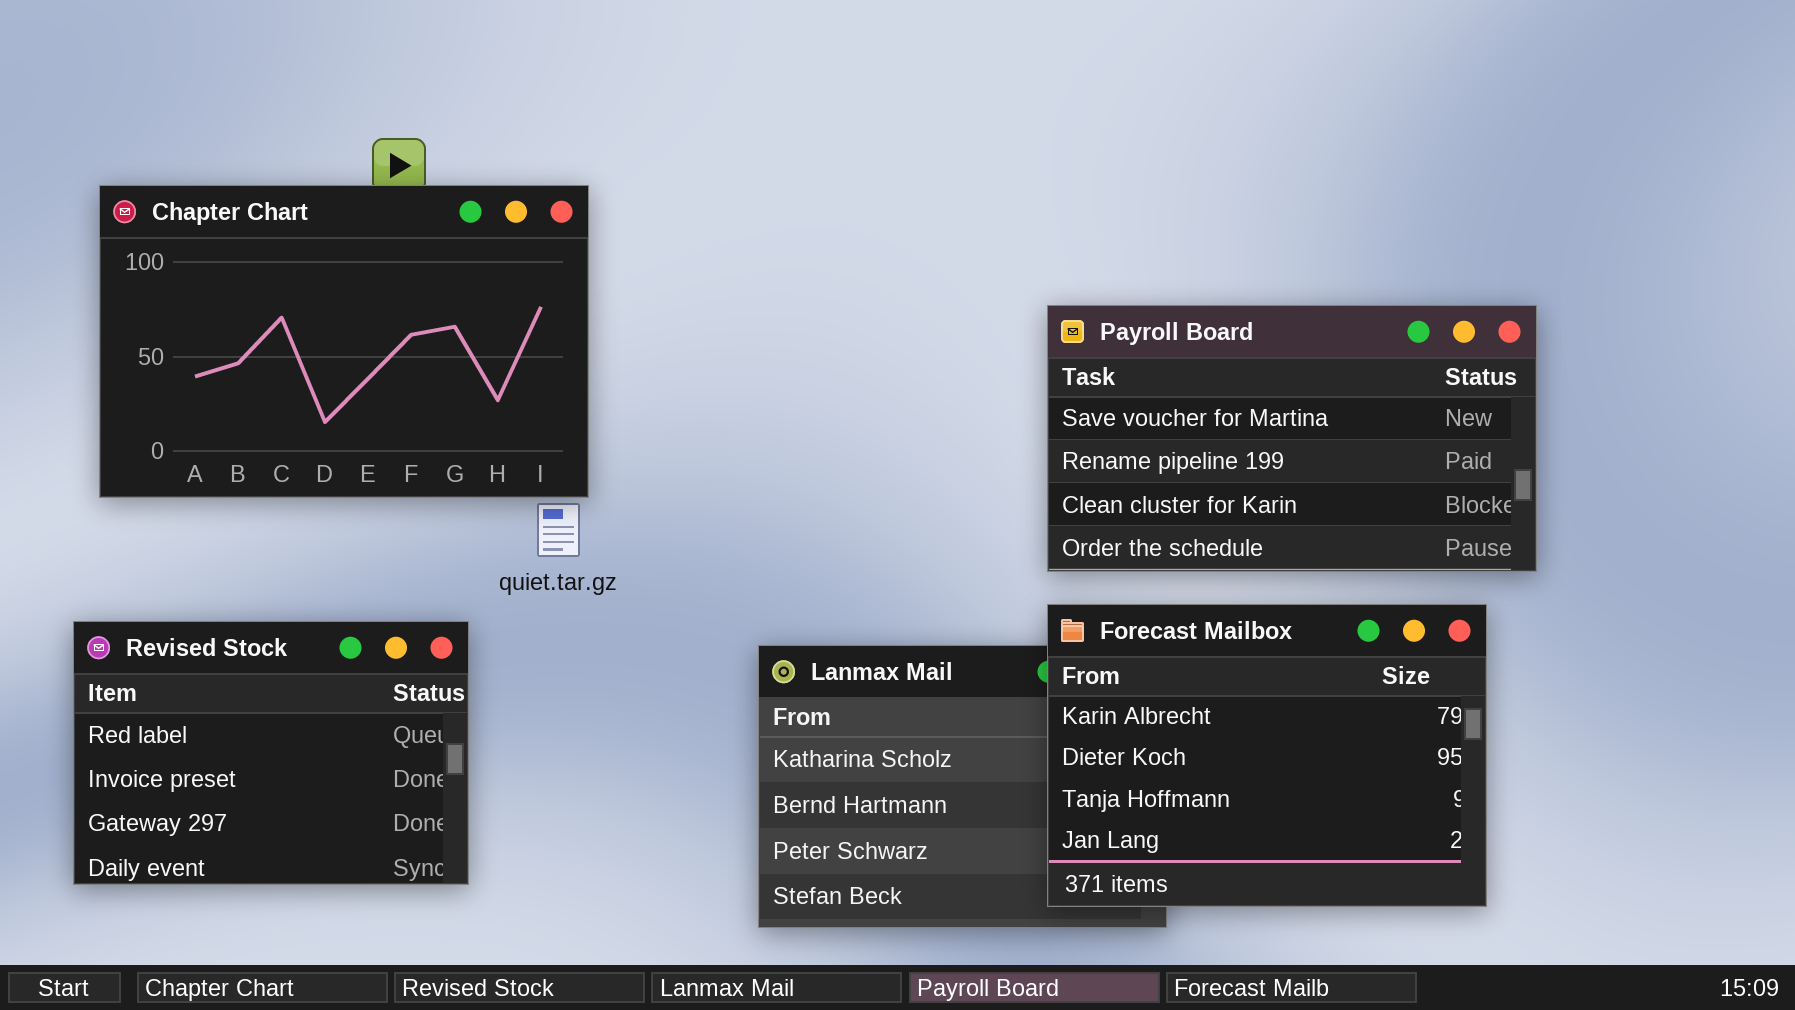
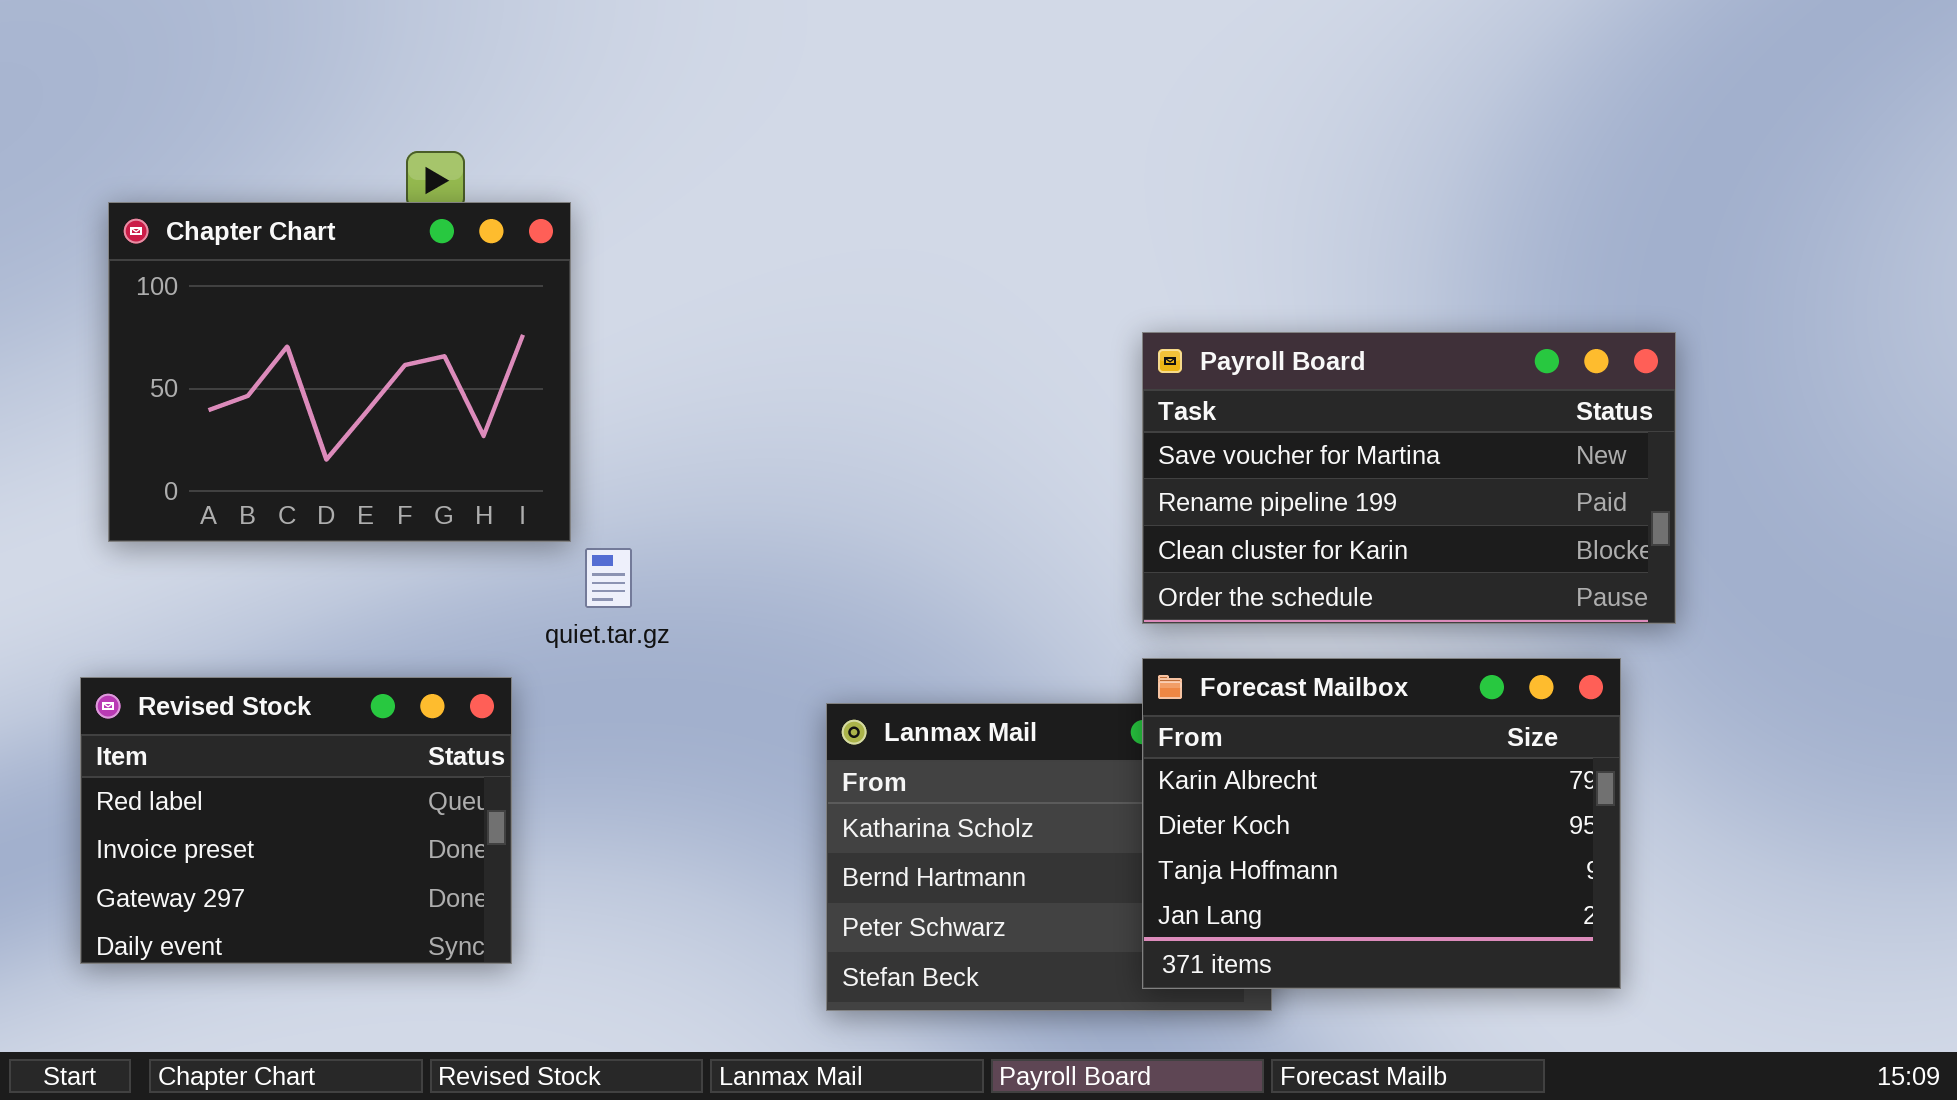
Chapter Chart: [99,185,589,498] -> [108,202,571,542], resized

